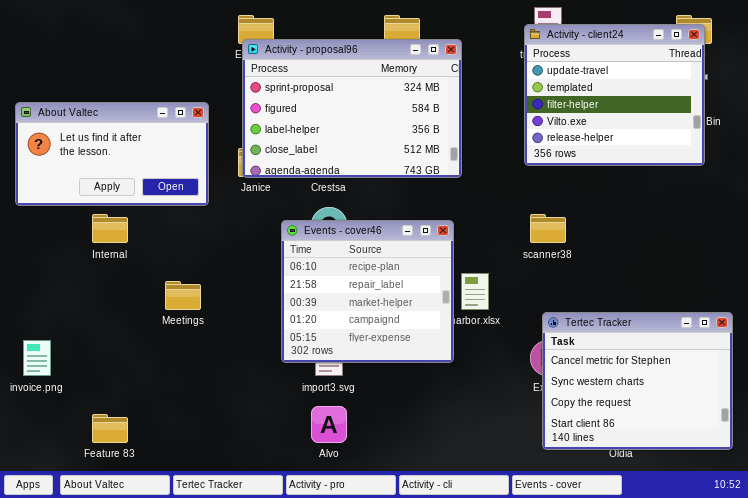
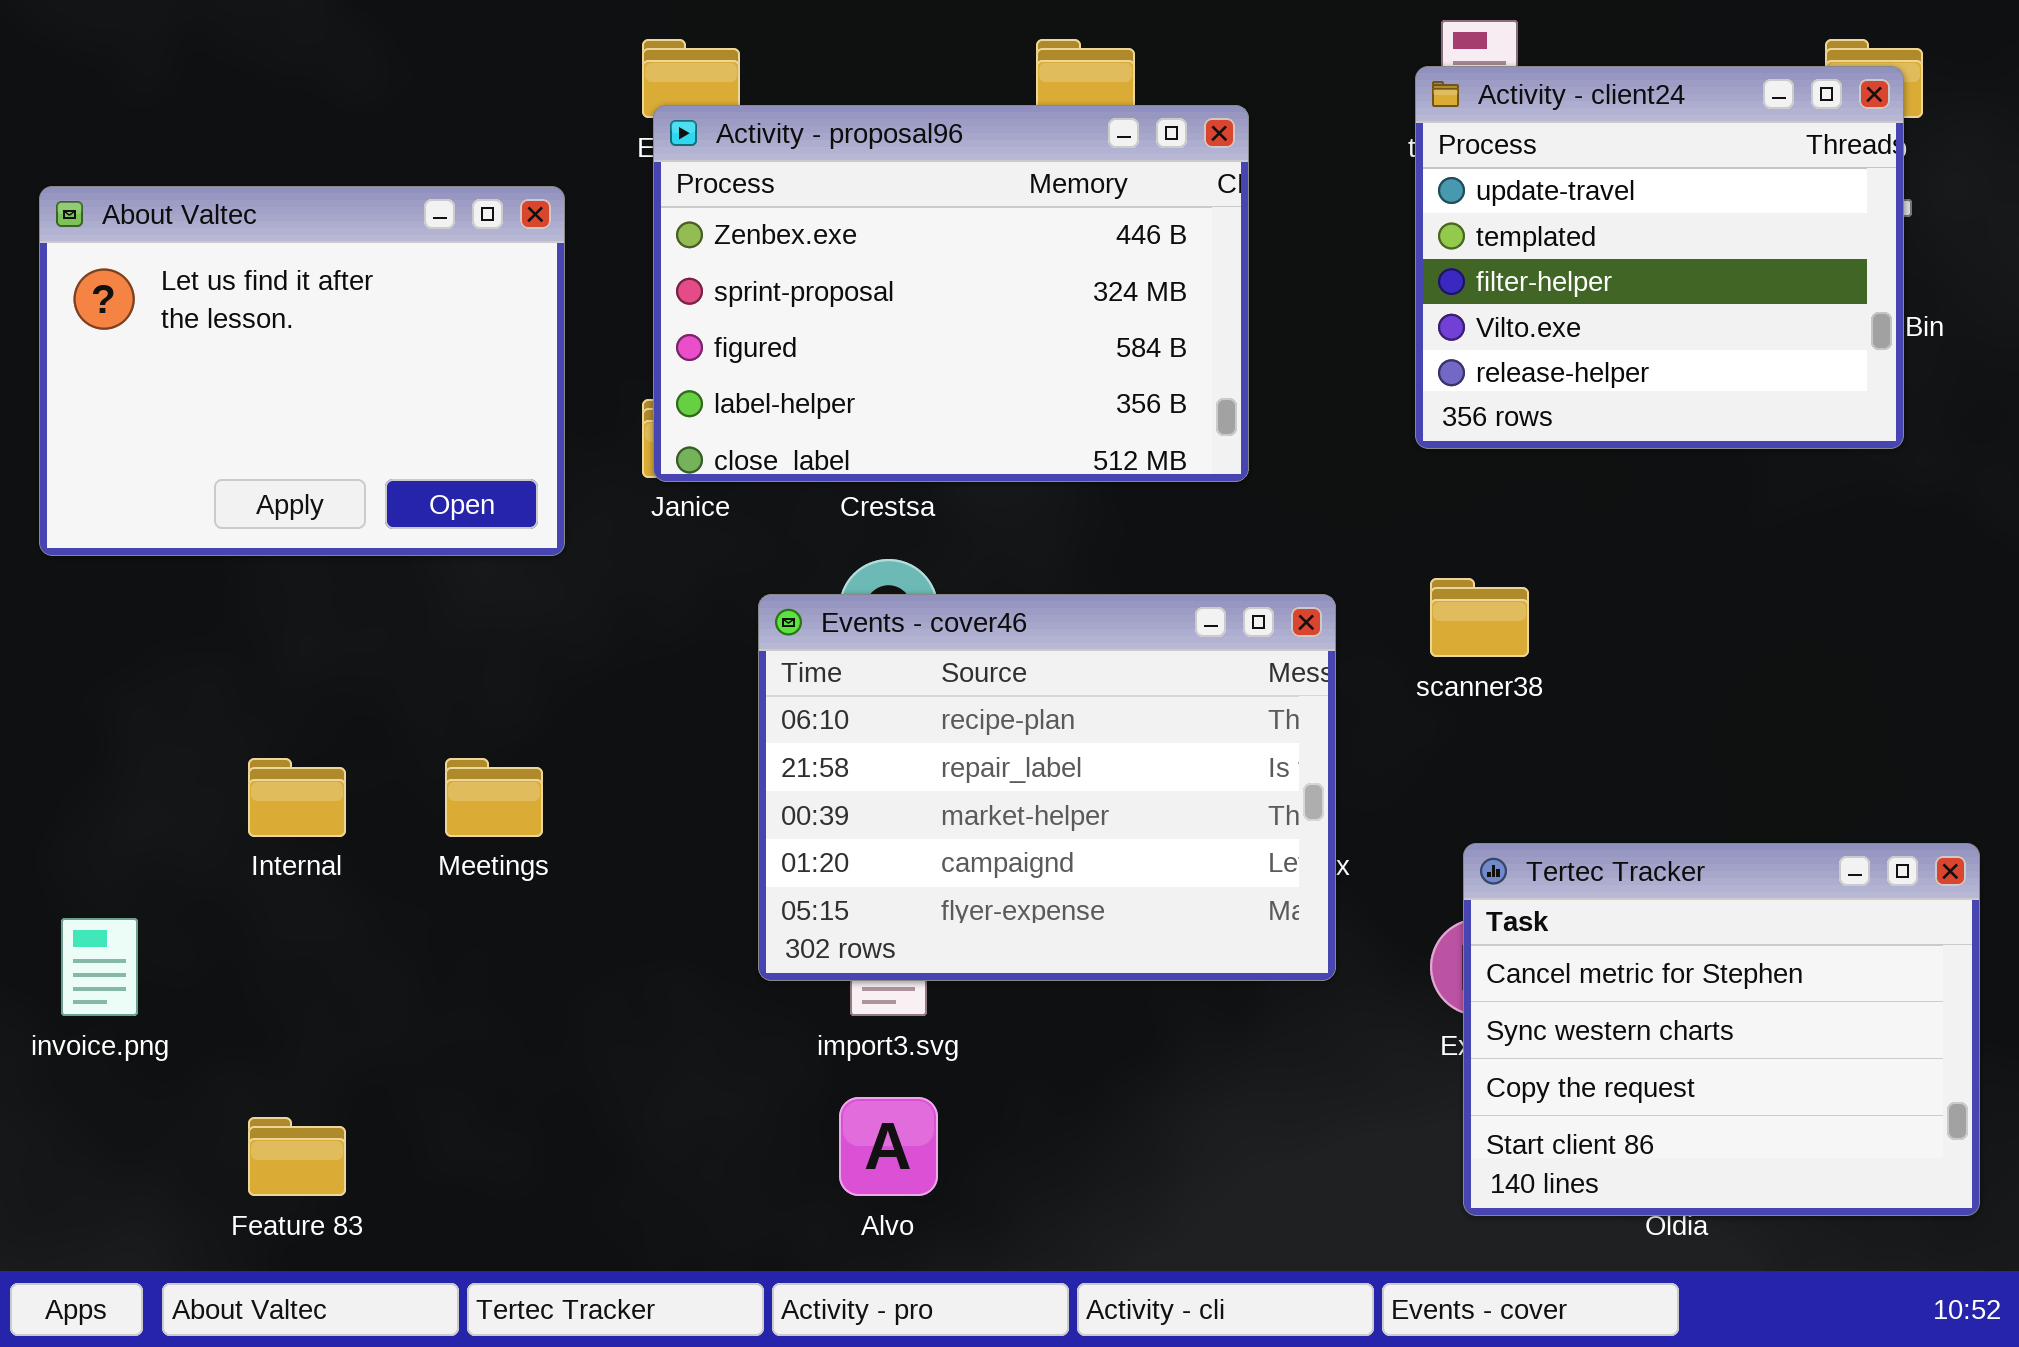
Activity - proposal96: [242,39,462,178] -> [653,105,1249,482], scrolled up 1 row
About Valtec: [15,102,209,206] -> [39,186,565,556], resized
Internal: [92,214,128,243] -> [248,758,346,837], moved
Events - cover46: [281,220,454,363] -> [758,594,1336,981], resized

